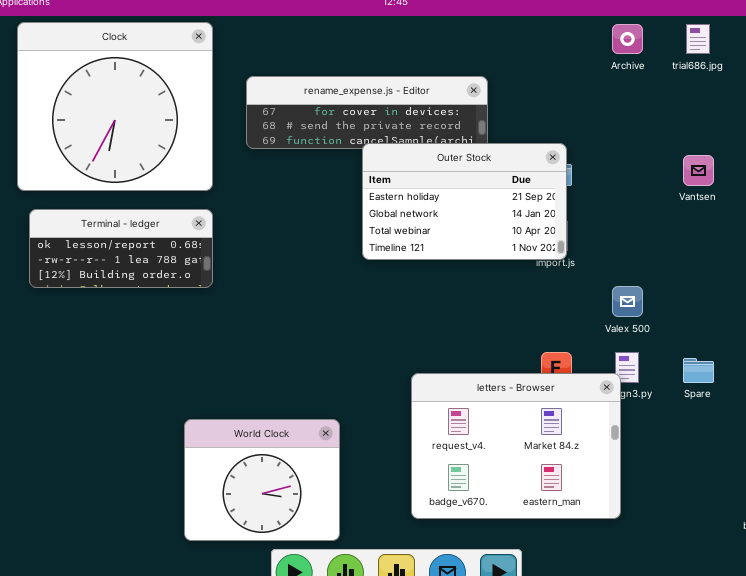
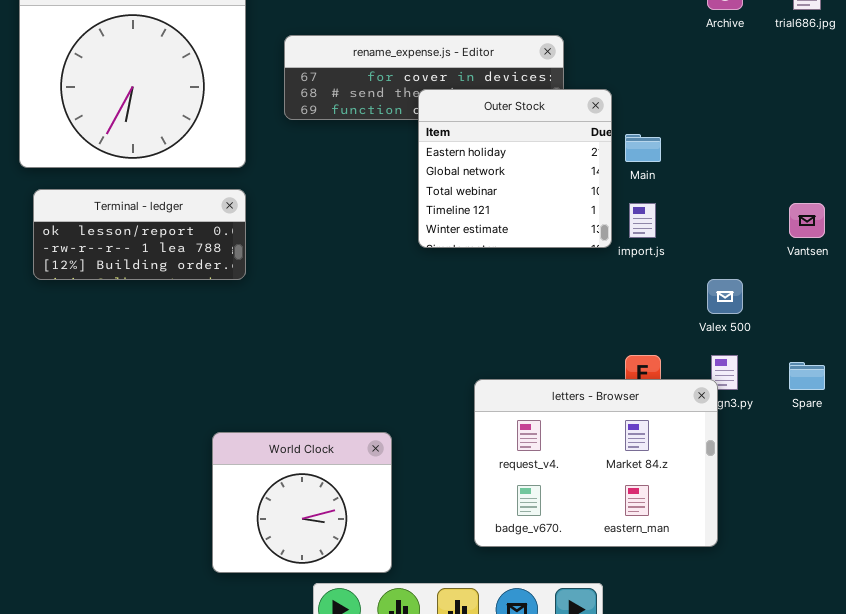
Outer Stock: [362,143,567,260] -> [418,89,612,248], resized
Vantsen: [683,155,714,186] -> [789,203,825,238], moved

